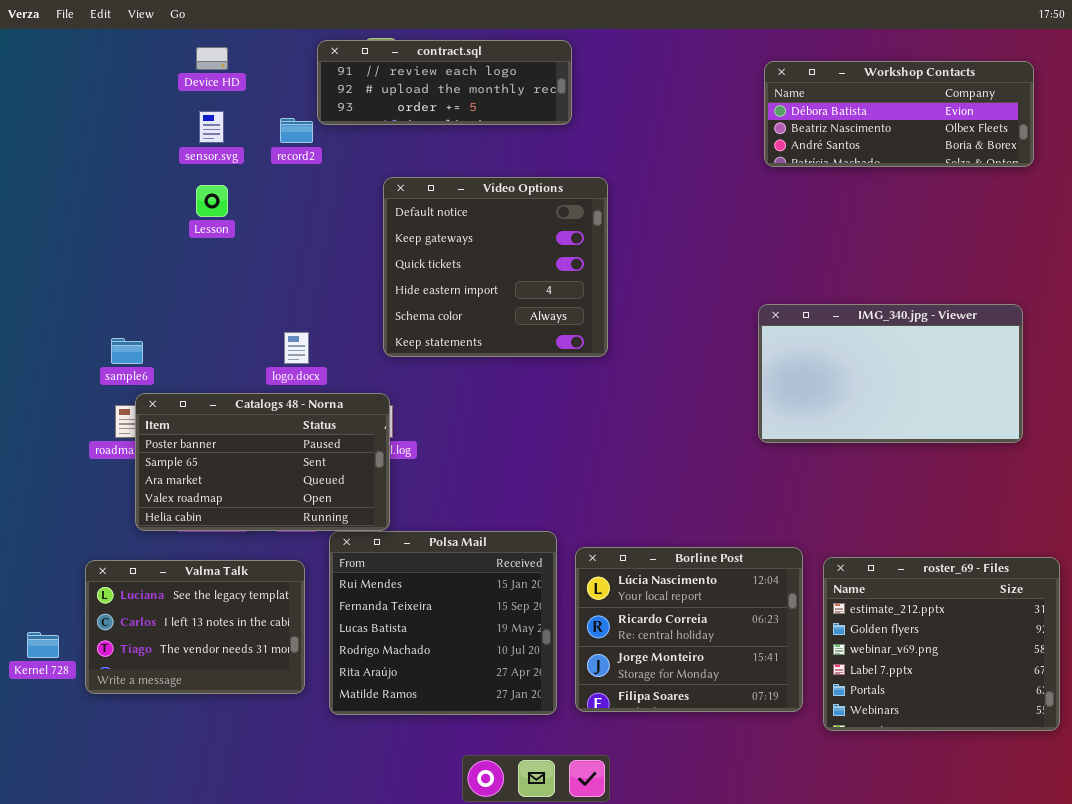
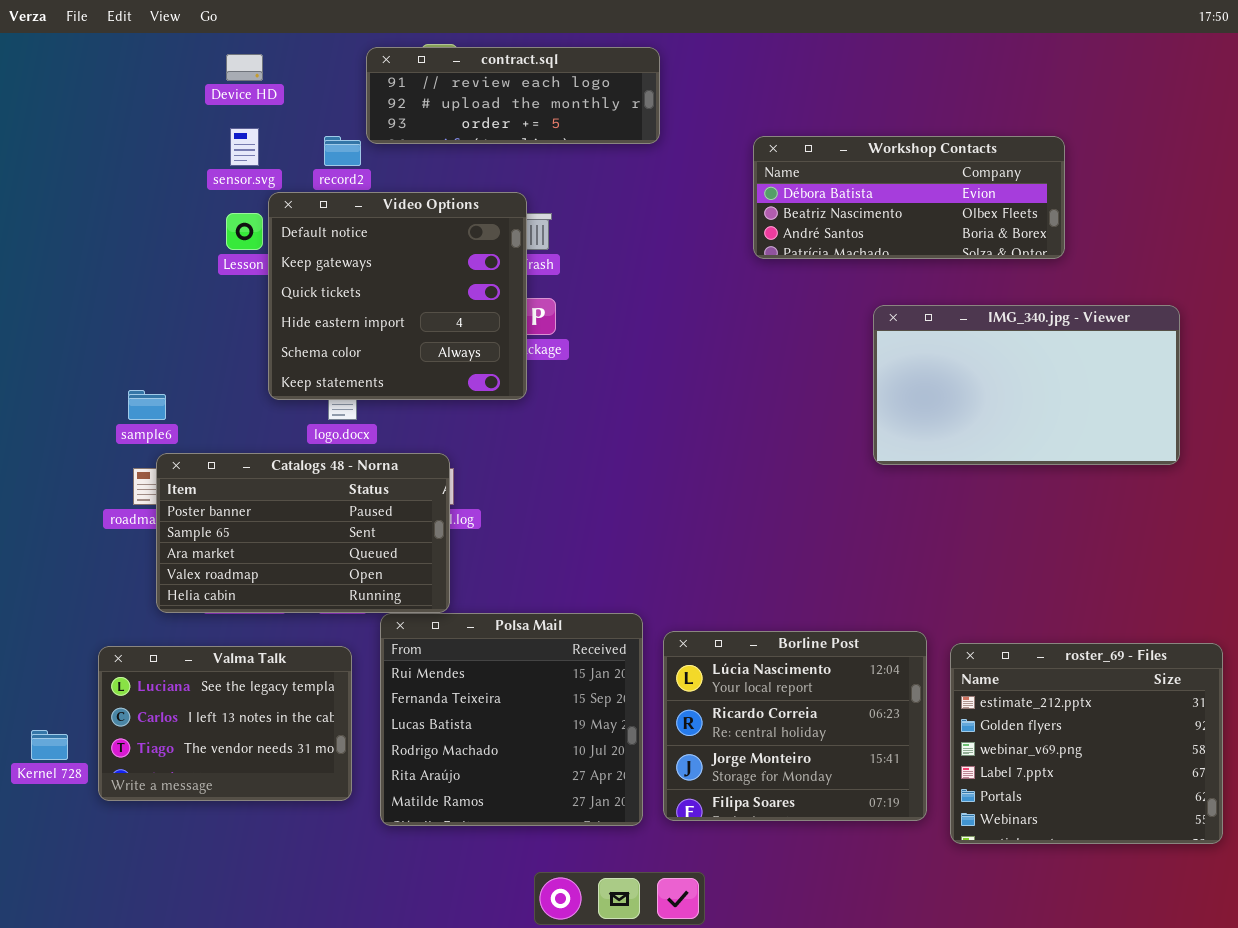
Workshop Contacts: [764,61,1034,167] -> [753,136,1065,259], moved
Video Options: [383,177,608,357] -> [268,192,527,400], moved
IMG_340.jpg - Viewer: [758,304,1023,443] -> [873,305,1180,465], moved

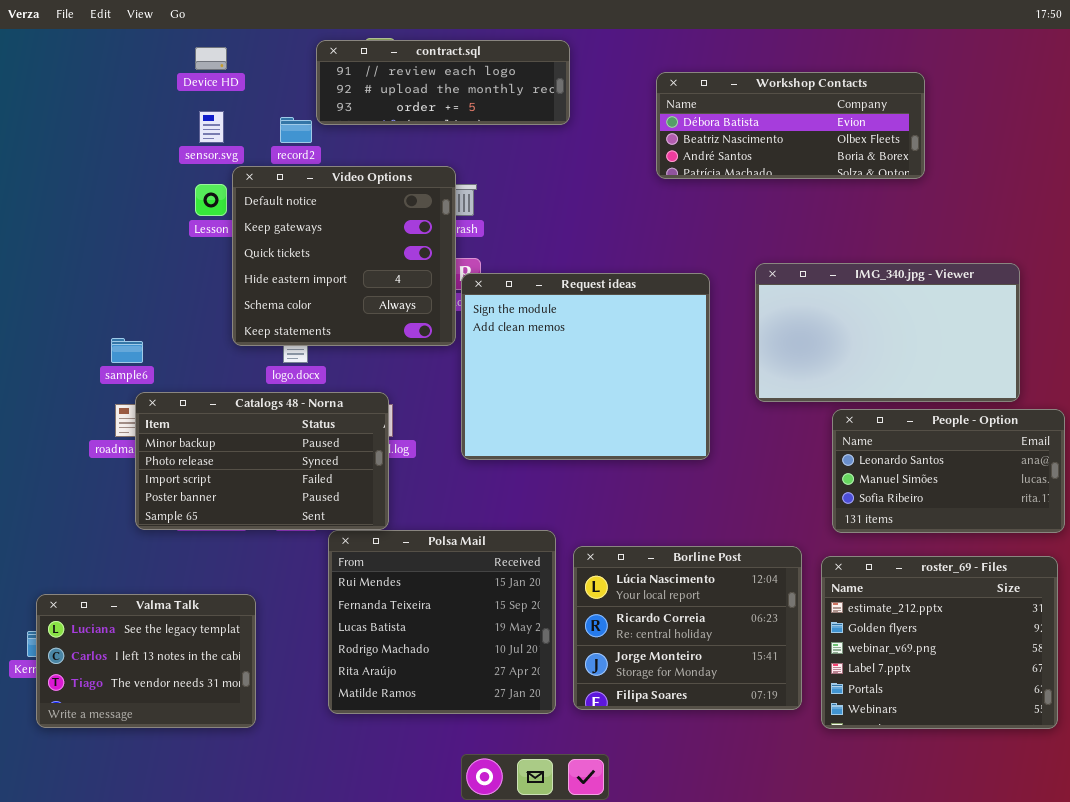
Workshop Contacts: [753,136,1065,259] -> [656,72,925,179], moved
Request ideas: none -> [461,273,710,460], opened
Catalogs 48 - Norna: [156,453,450,613] -> [135,392,389,530], scrolled up 3 rows
People - Option: none -> [832,409,1065,533], opened
Valma Talk: [98,646,352,801] -> [36,594,256,728], moved

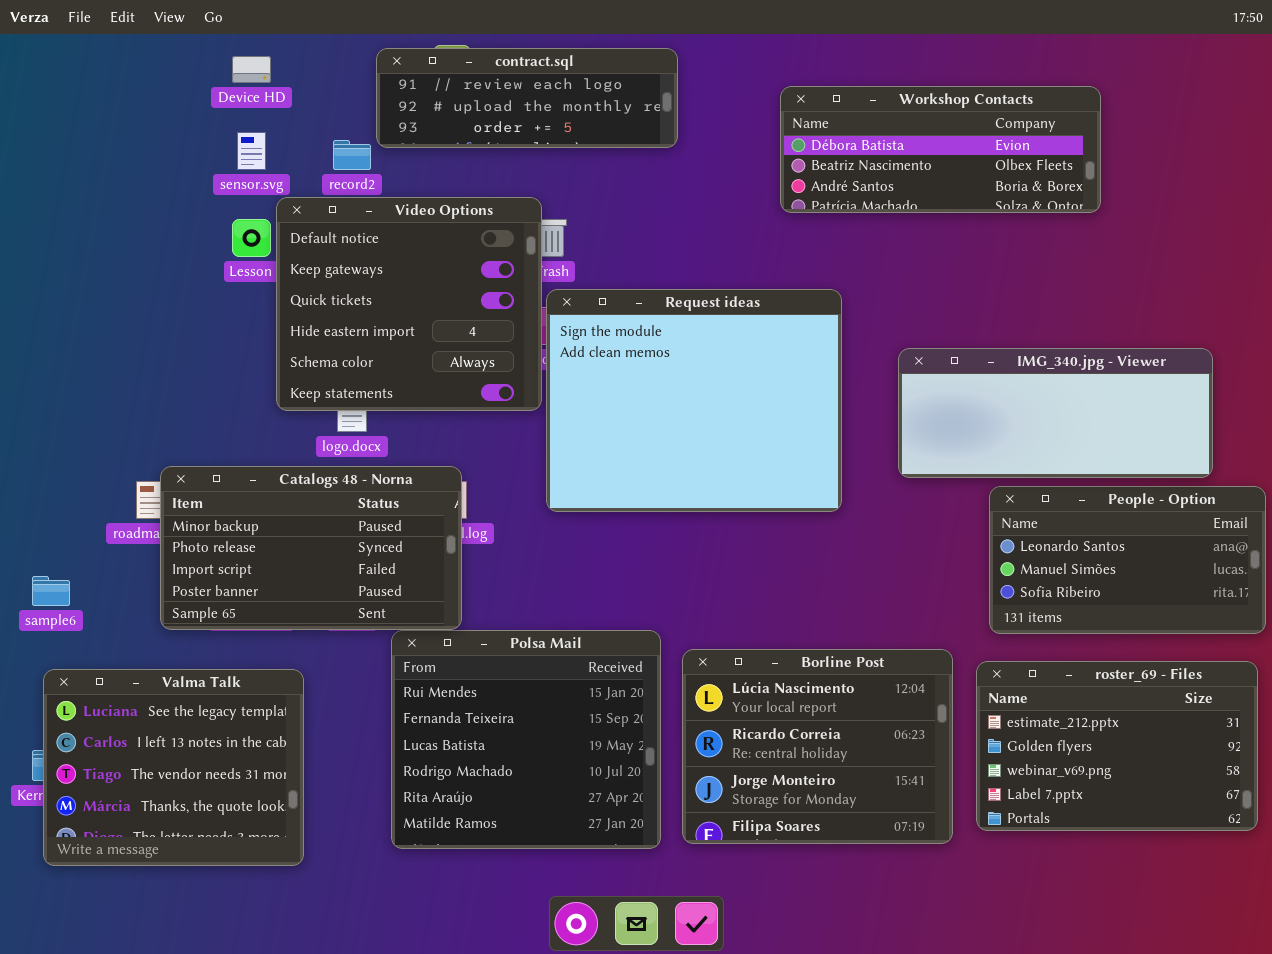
IMG_340.jpg - Viewer: [755,263,1020,402] -> [898,348,1213,478], resized
Request ideas: [461,273,710,460] -> [546,289,842,512], moved
sample6: [111,338,143,363] -> [32,576,70,606], moved
roster_69 - Files: [821,556,1058,729] -> [976,661,1258,831], resized
Valma Talk: [36,594,256,728] -> [43,669,304,866], resized

